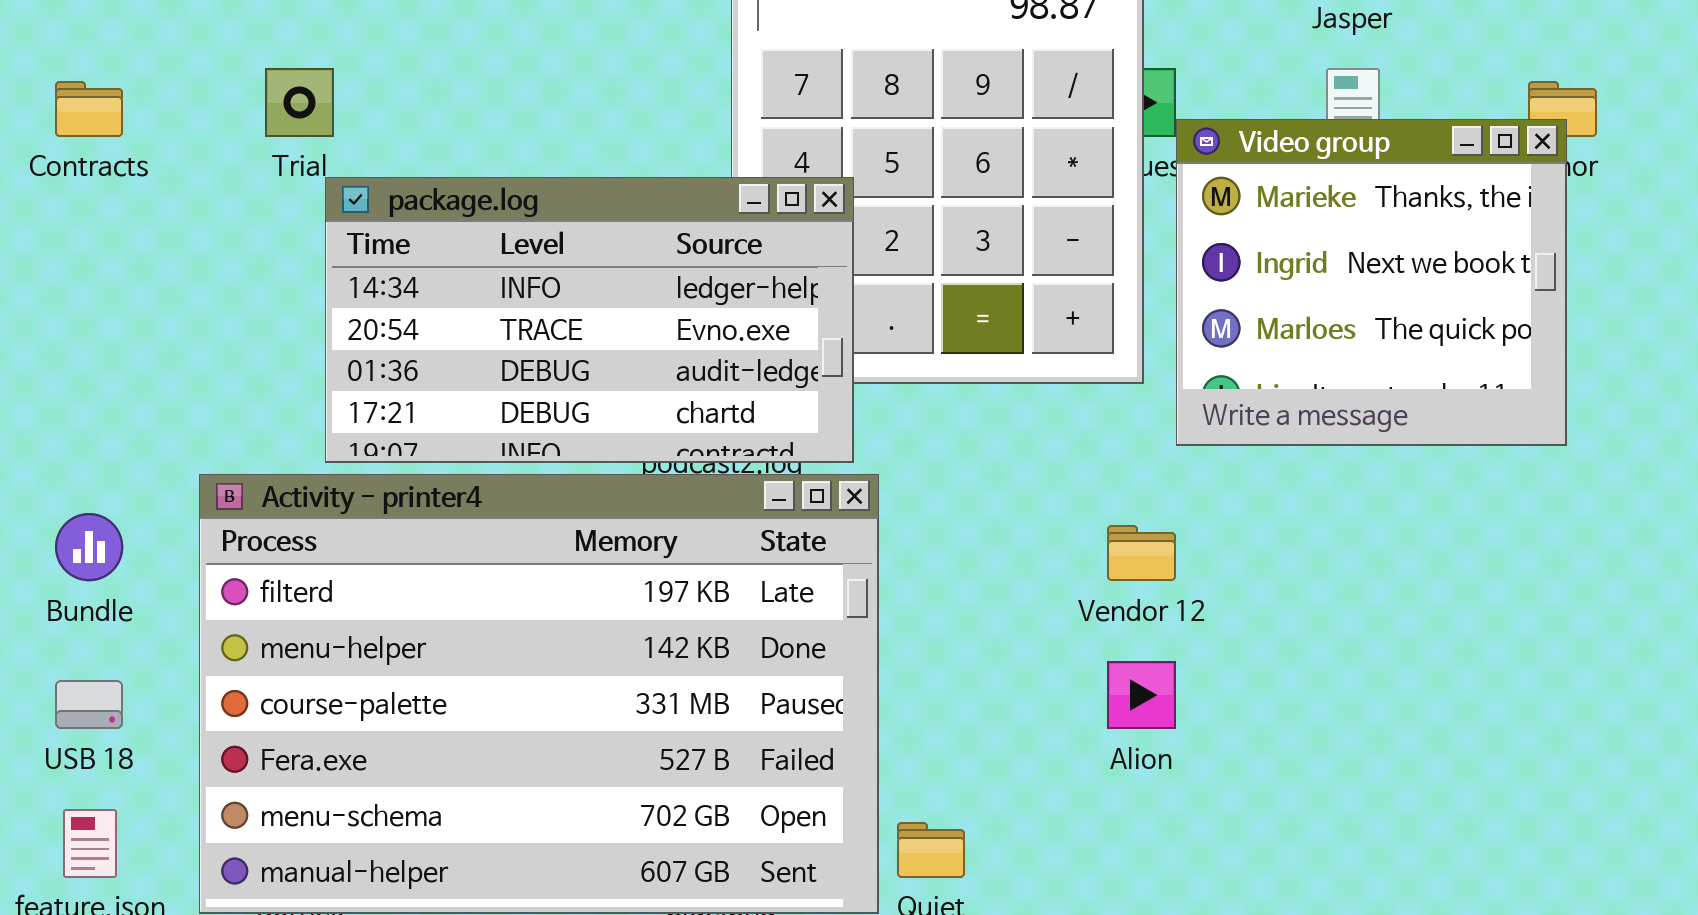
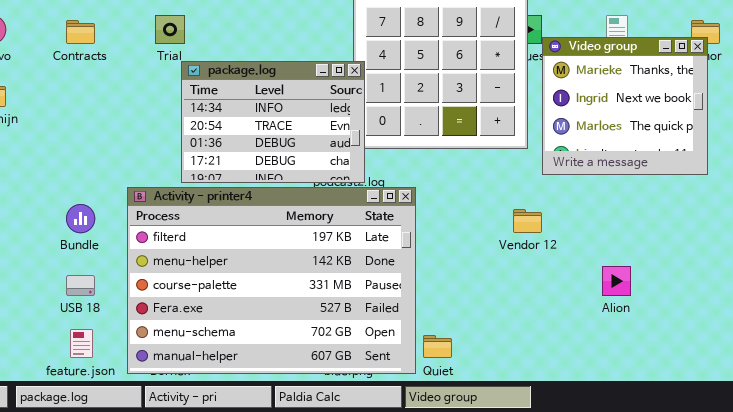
package.log: [325,177,854,463] -> [181,61,365,183], resized
Alion: [1107,661,1176,729] -> [602,266,631,296], moved

